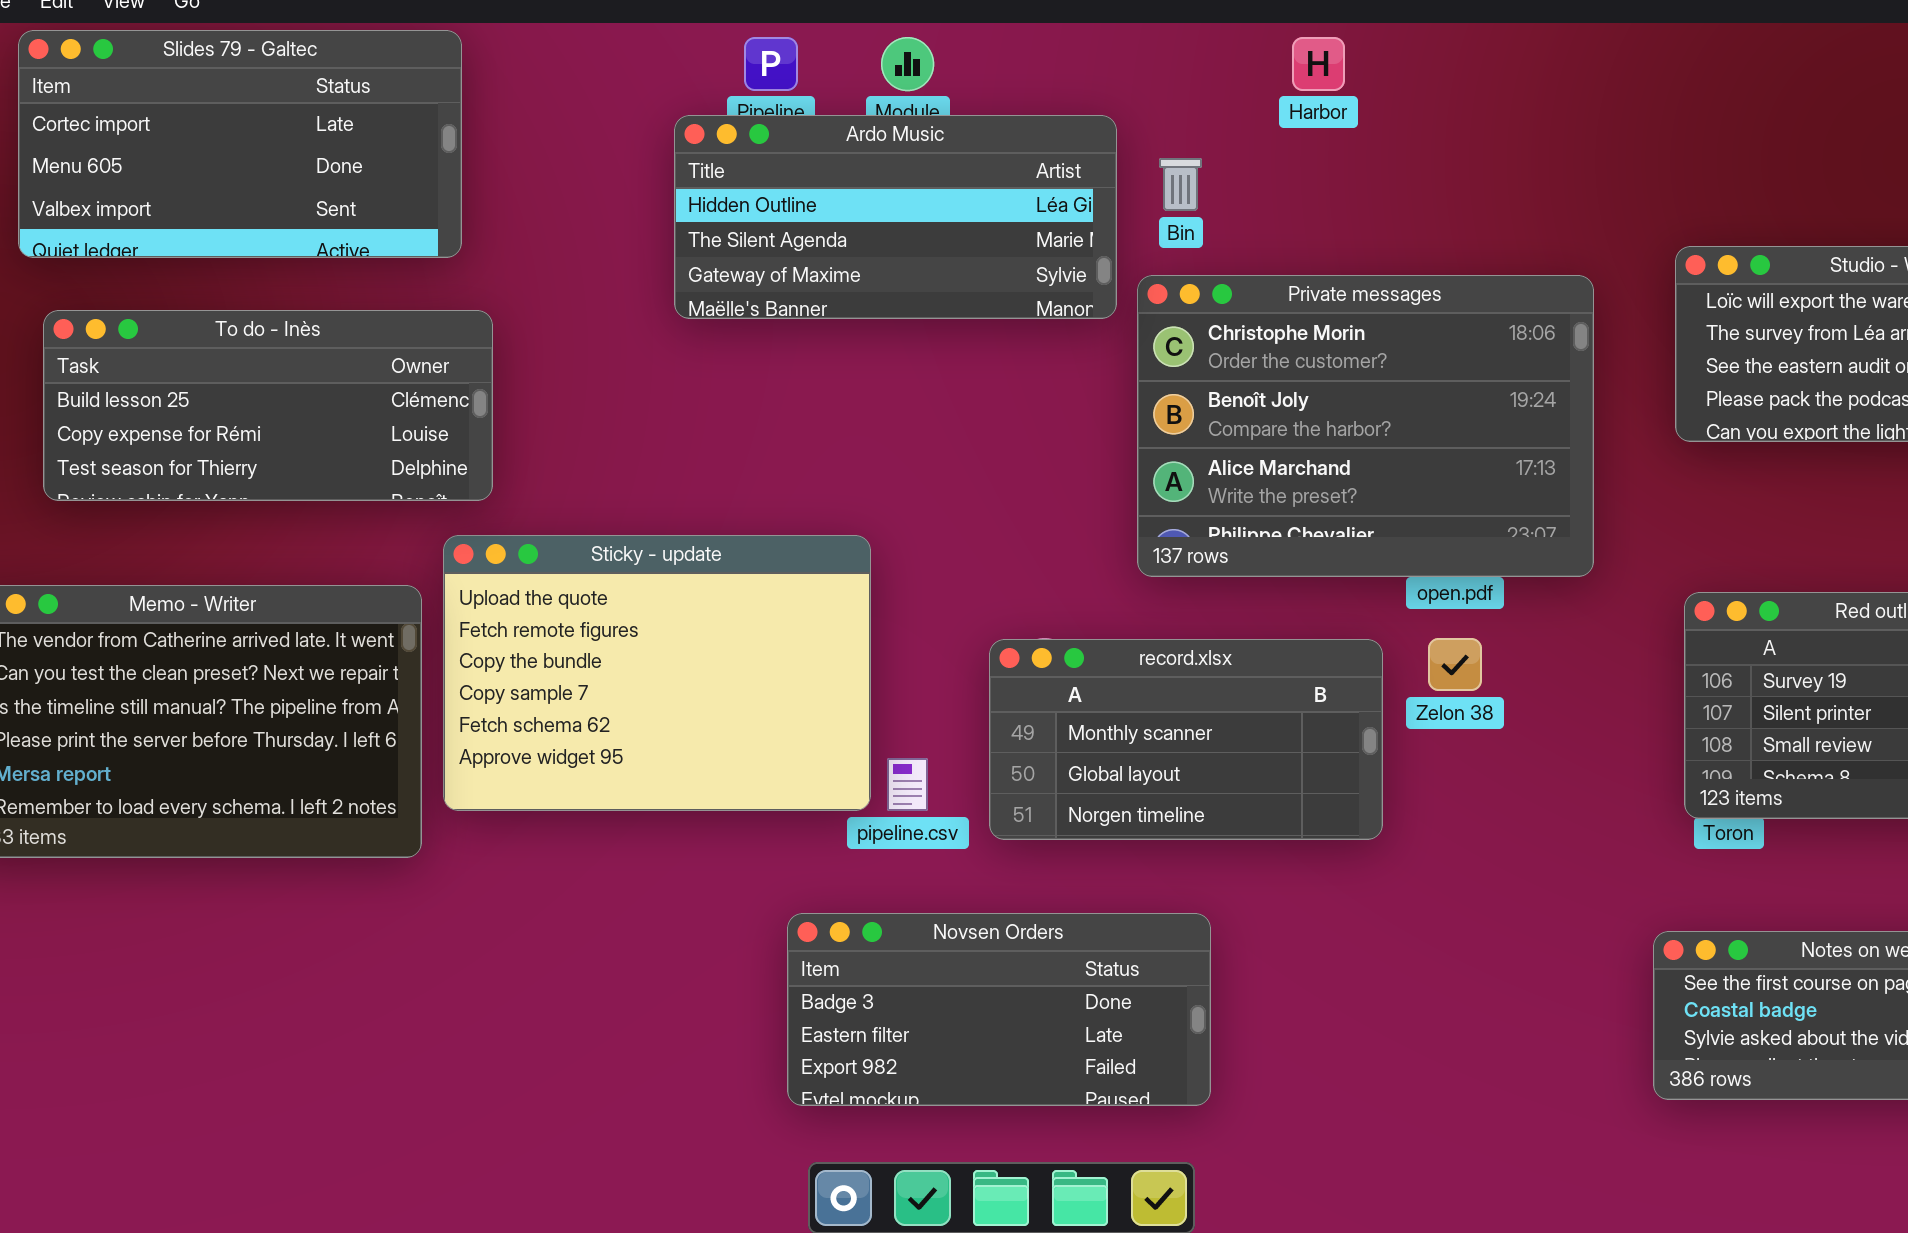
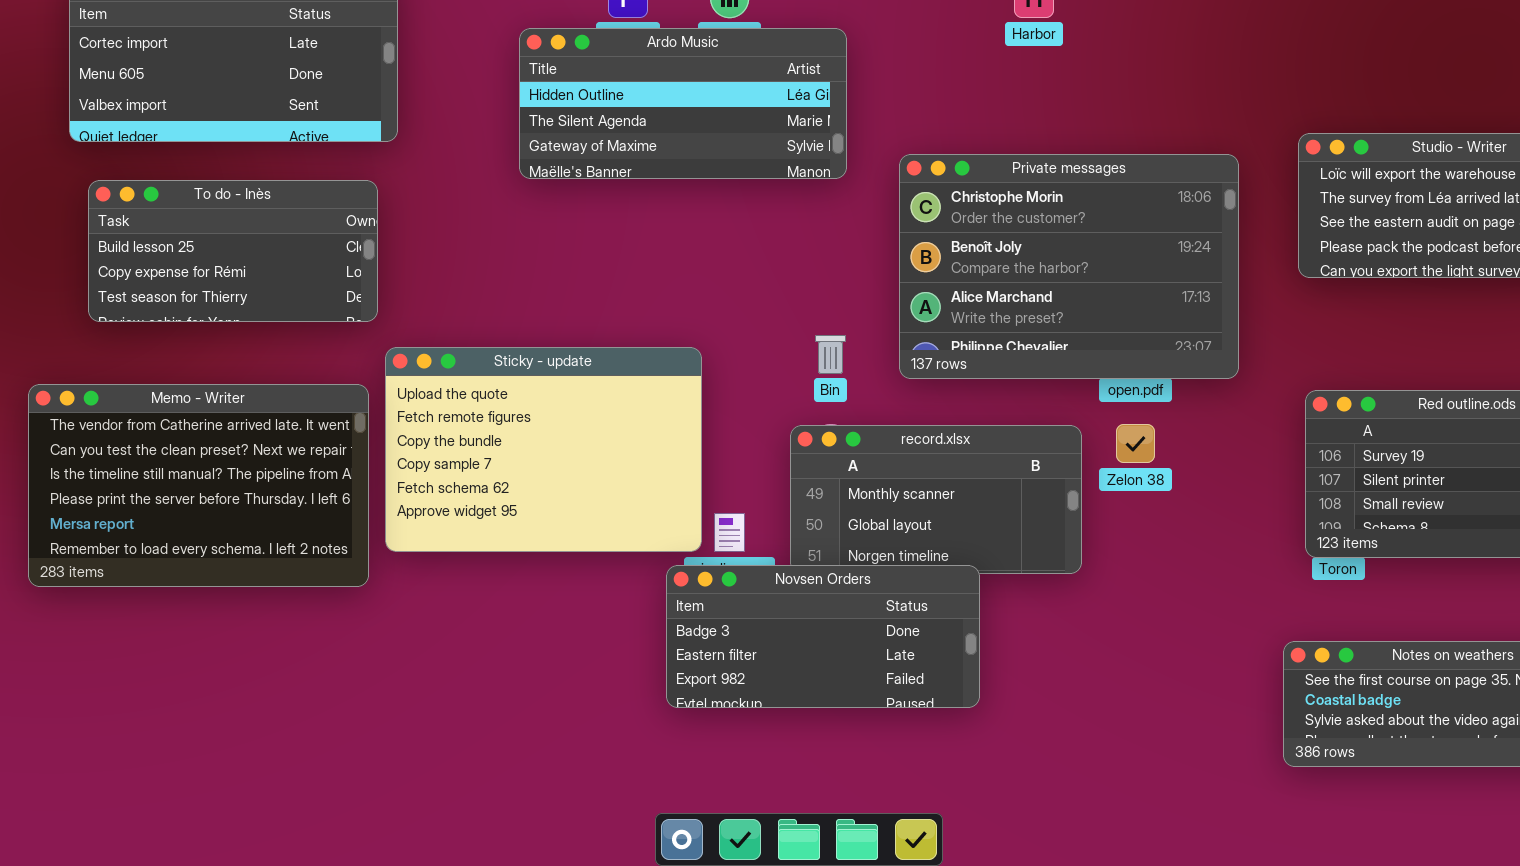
Ardo Music: [674,115,1117,319] -> [519,28,847,179], moved
Bin: [1159,158,1202,211] -> [815,335,846,374], moved
To do - Inès: [43,310,493,501] -> [88,180,378,322], resized
Novsen Orders: [787,913,1211,1106] -> [666,565,980,708], moved

